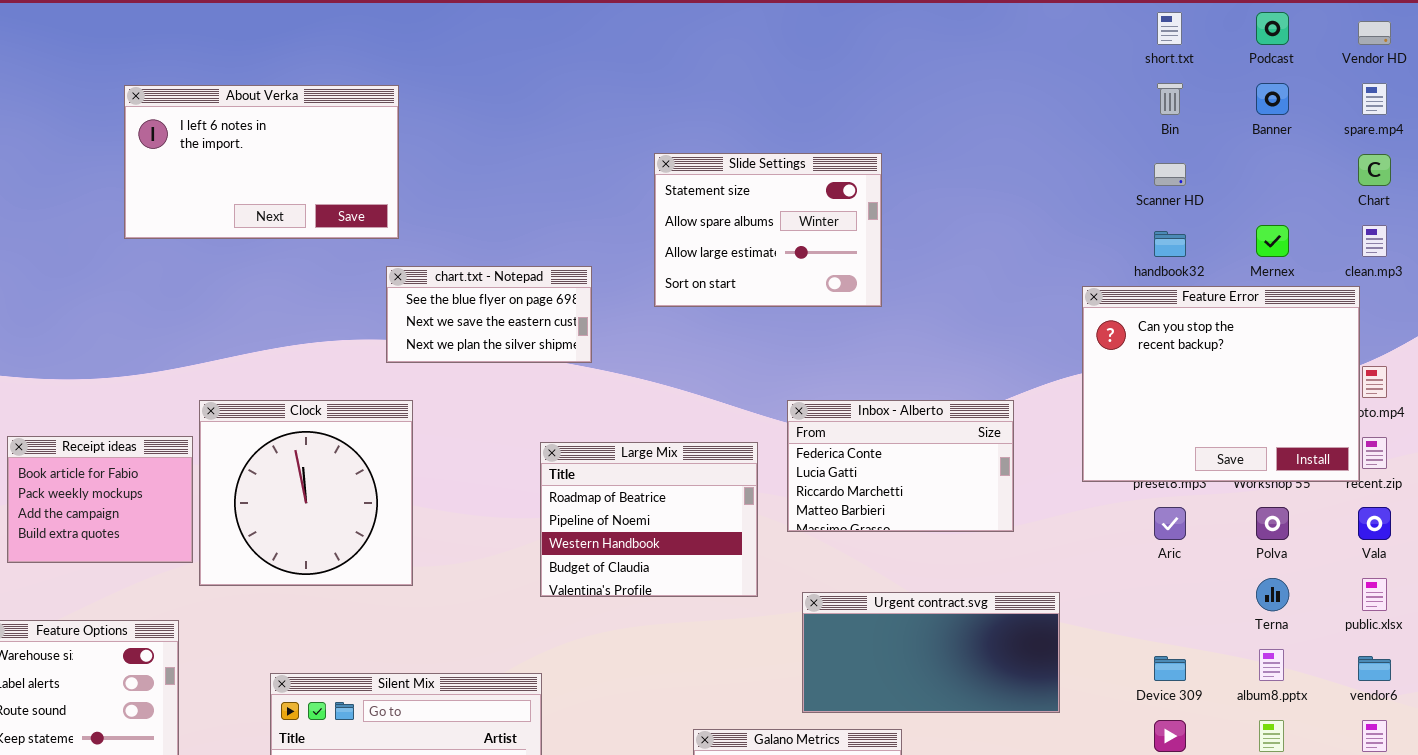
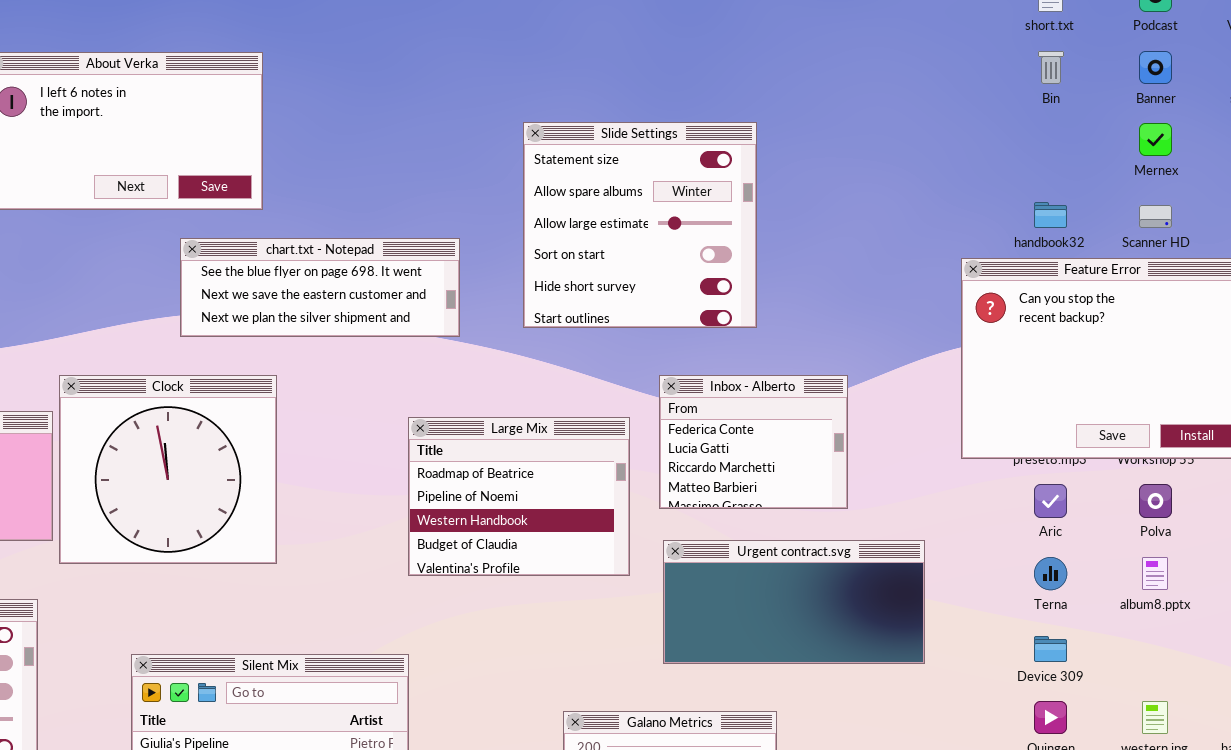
Slide Settings: [654,153,882,307] -> [523,122,757,328], resized
Scanner HD: [1154,163,1186,186] -> [1139,205,1172,228], moved
Mernex: [1256,225,1289,257] -> [1139,123,1172,156], moved
chart.txt - Notepad: [386,266,592,363] -> [180,238,460,337], resized
Inbox - Alberto: [787,400,1014,532] -> [659,375,848,509], resized
Terna: [1256,578,1289,611] -> [1034,557,1067,590], moved
Urgent contract.svg: [802,592,1060,713] -> [663,540,925,664], moved
album8.pptx: [1259,649,1284,681] -> [1142,557,1168,590], moved

